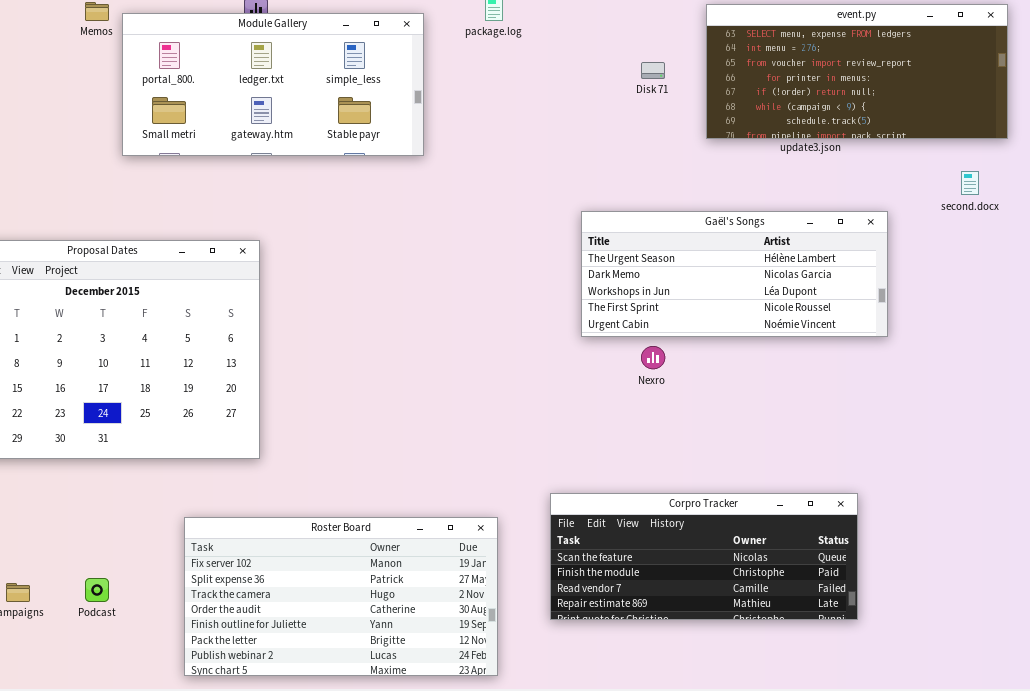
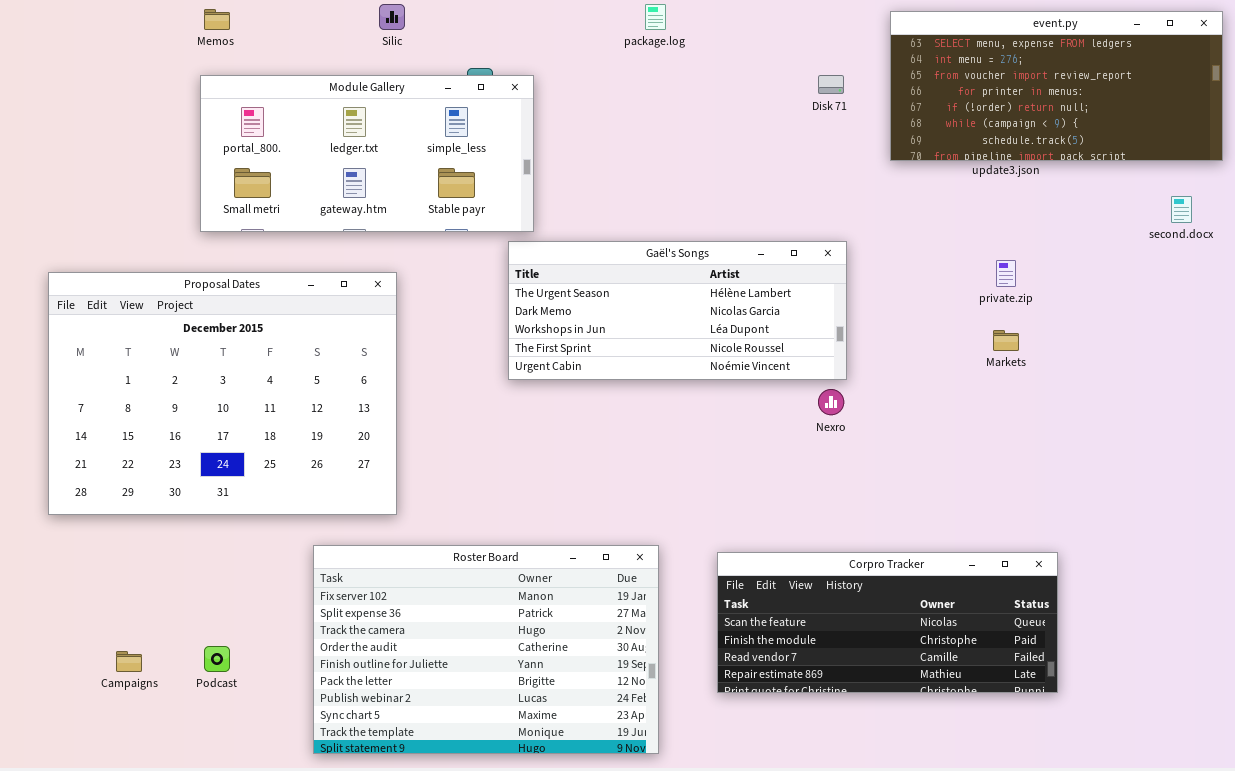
Module Gallery: [122,13,424,156] -> [200,75,534,232], moved
Gaël's Songs: [581,211,888,337] -> [508,241,847,380], moved
Roster Board: [184,517,498,676] -> [313,545,659,754], resized

